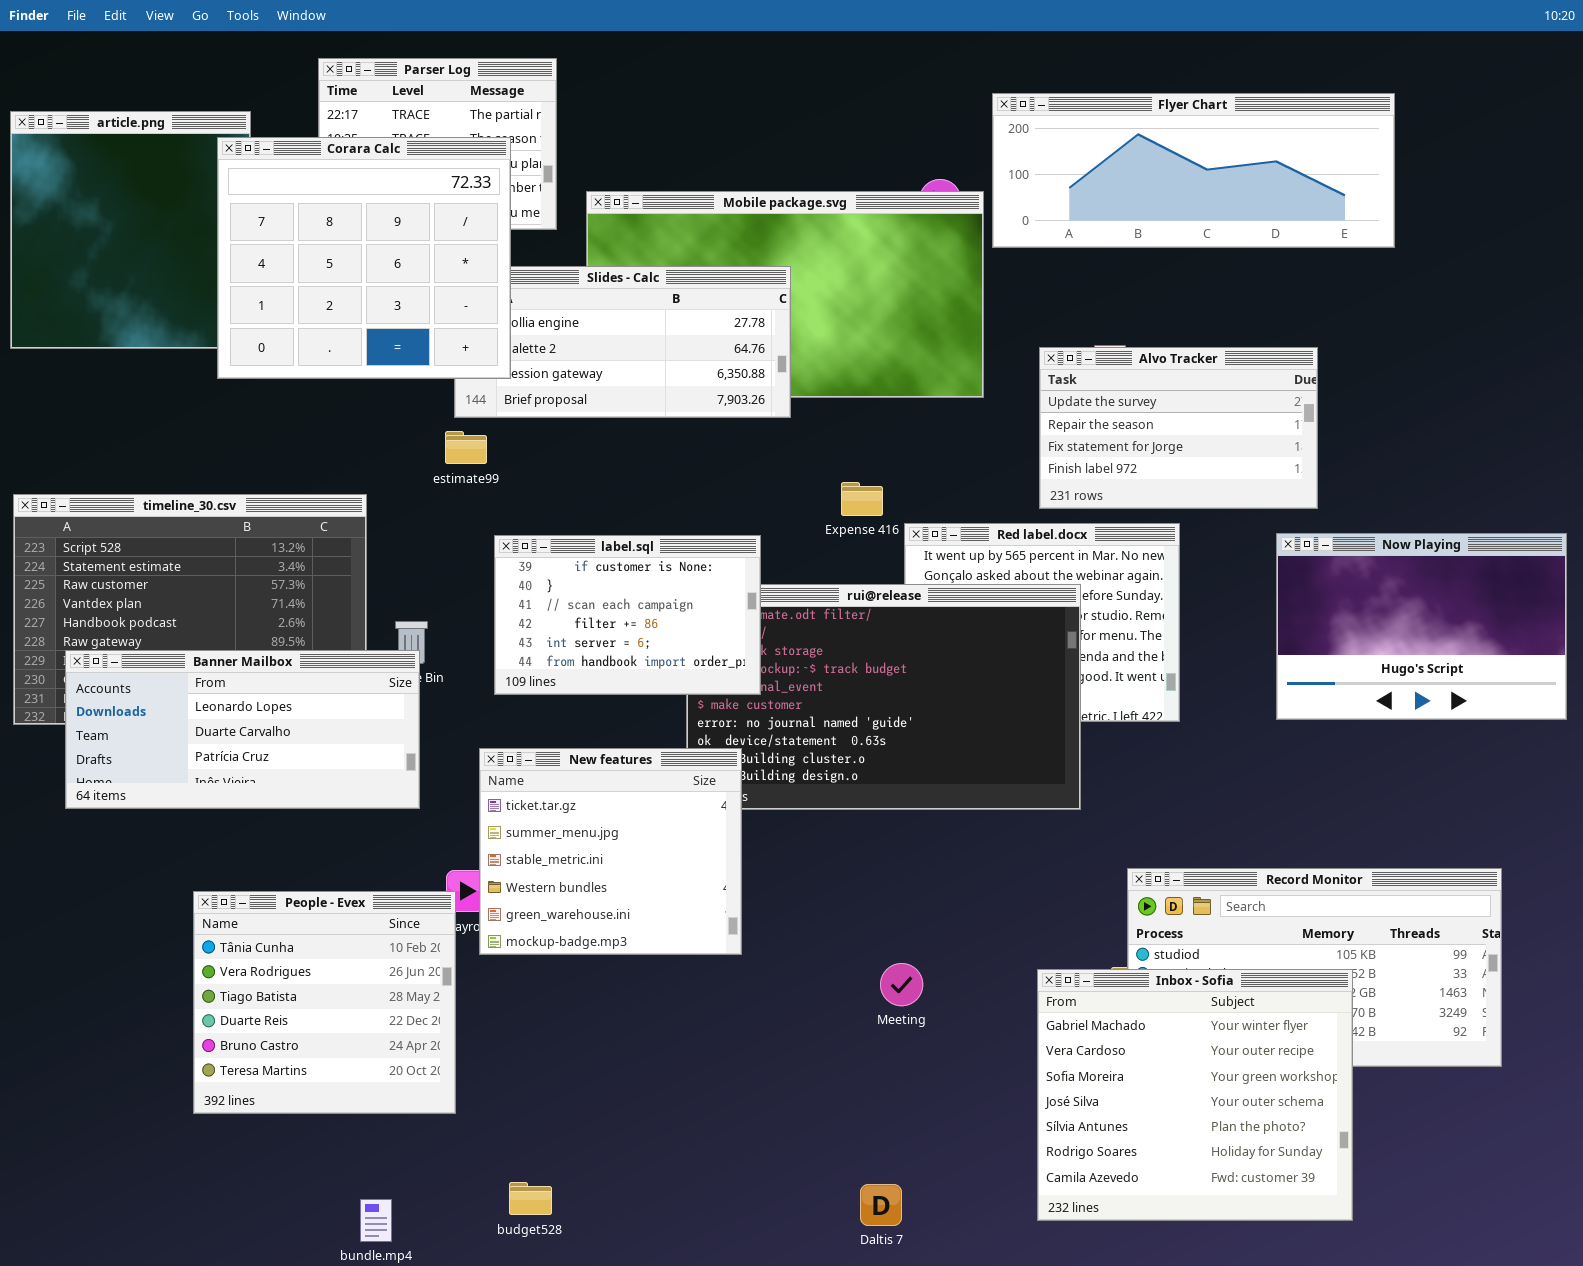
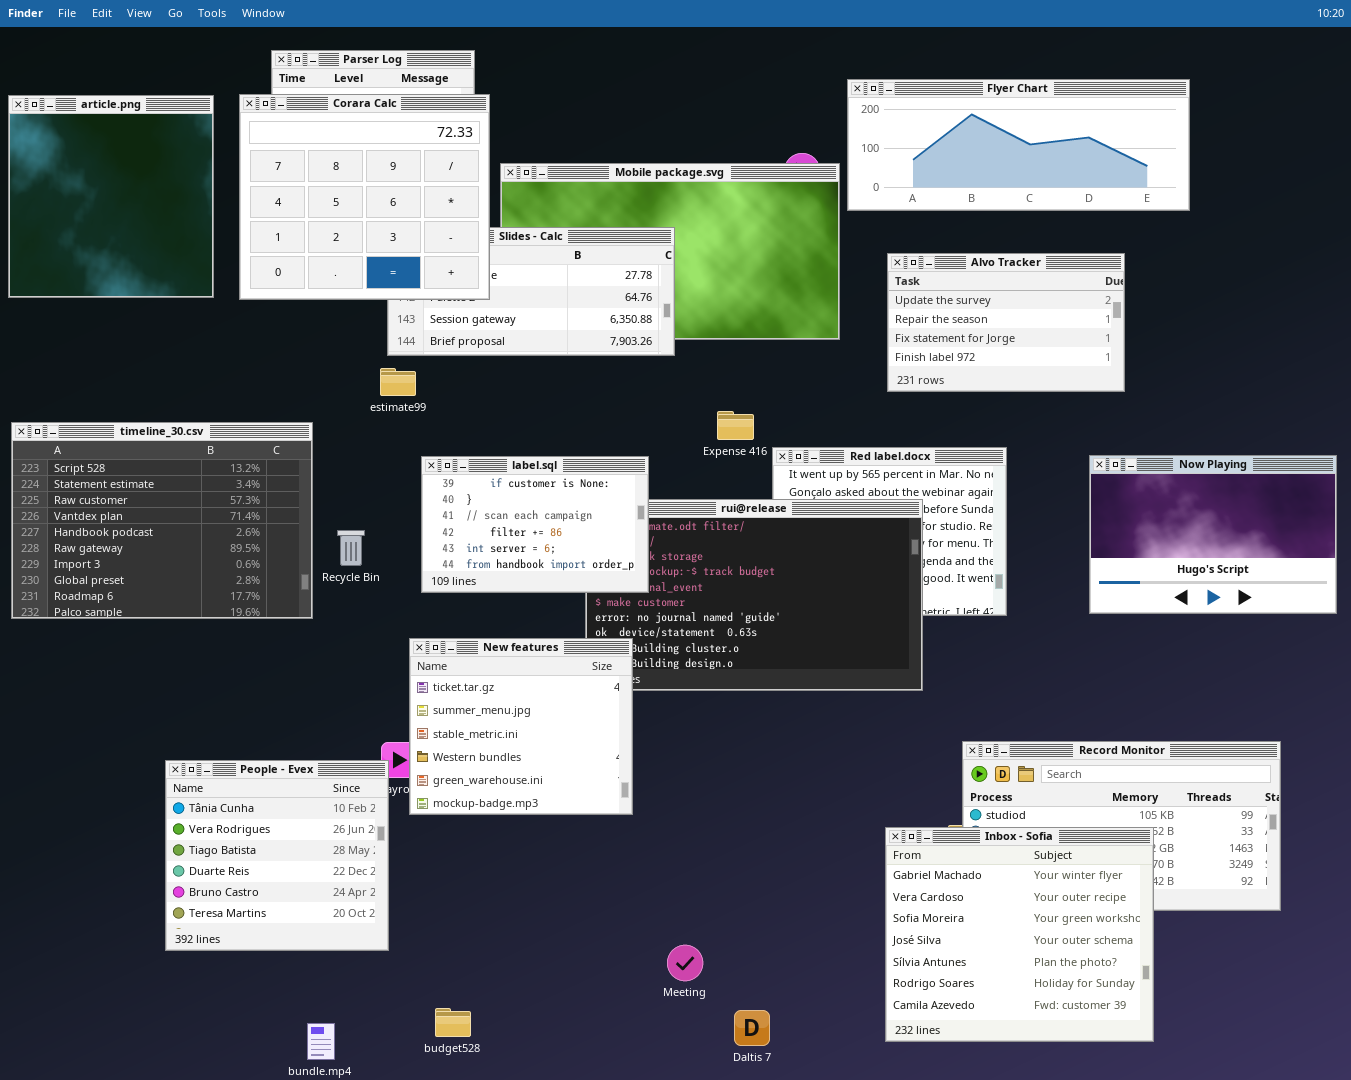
Corara Calc: [217,137,511,379] -> [239,94,490,300], moved
Alvo Tracker: [1039,347,1318,509] -> [887,253,1125,392], moved
Banner Mailbox: [65,650,420,809] -> none, closed
Meeting: [880,963,923,1006] -> [667,945,703,981], moved

